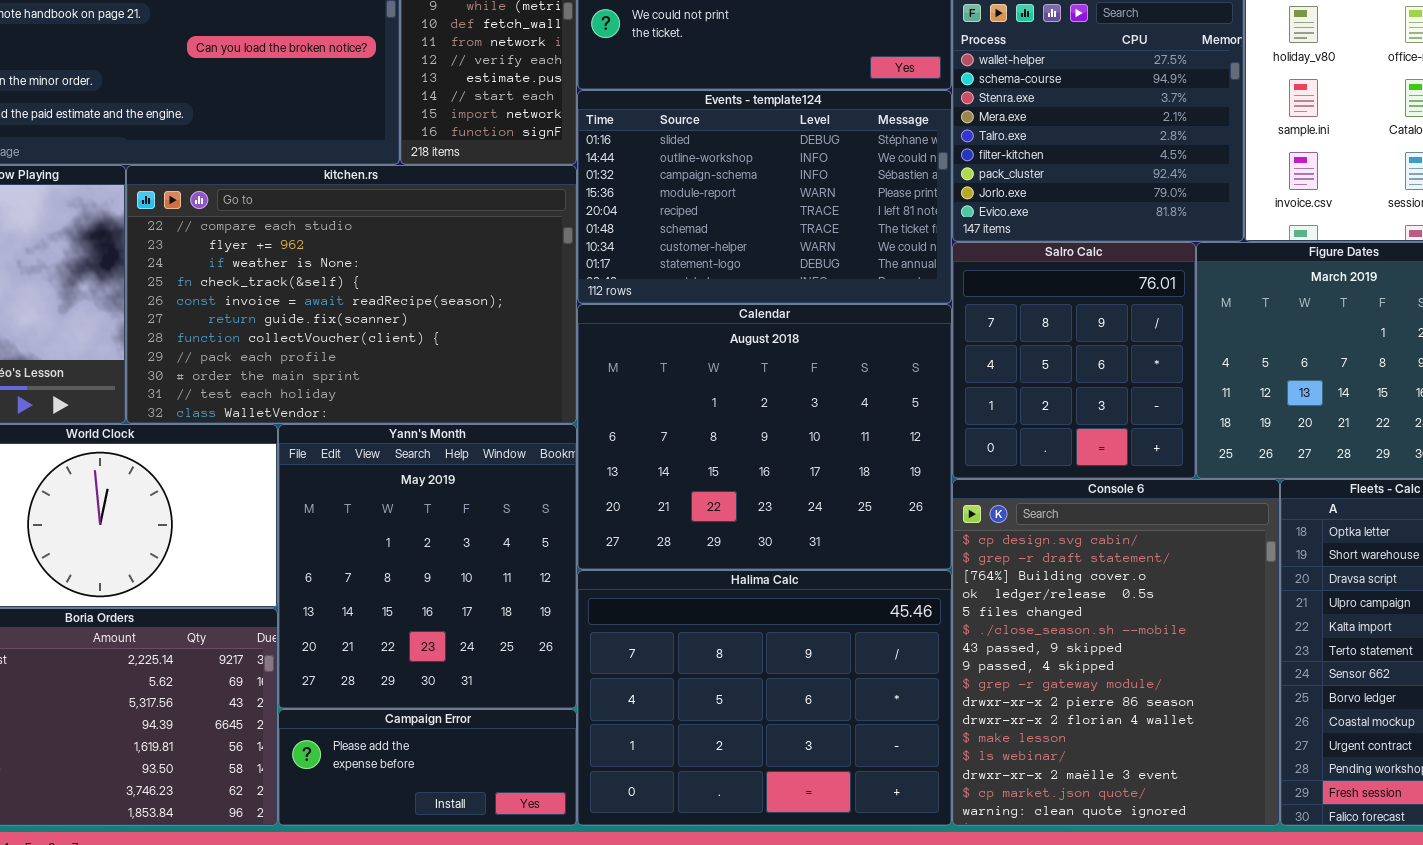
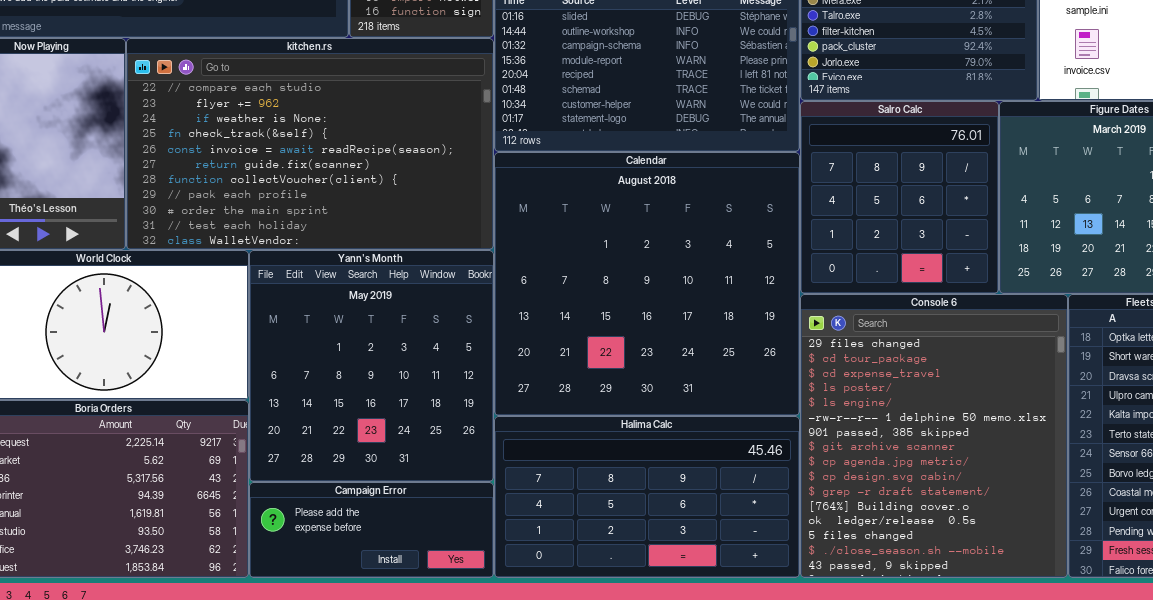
Calendar: [577,304,952,570] -> [494,152,800,416], resized
Console 6: [952,479,1280,826] -> [800,294,1068,578], scrolled up 9 rows
Halima Calc: [577,570,952,826] -> [494,416,800,578], resized

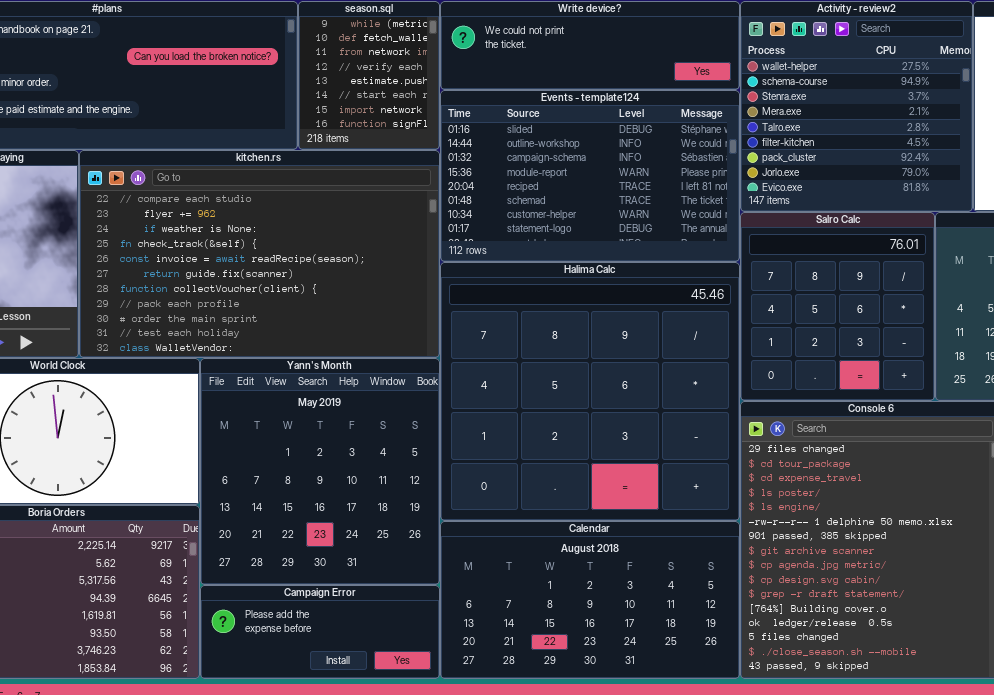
Calendar: [494,152,800,416] -> [440,521,740,679], moved, resized
Halima Calc: [494,416,800,578] -> [440,262,740,521], moved, resized

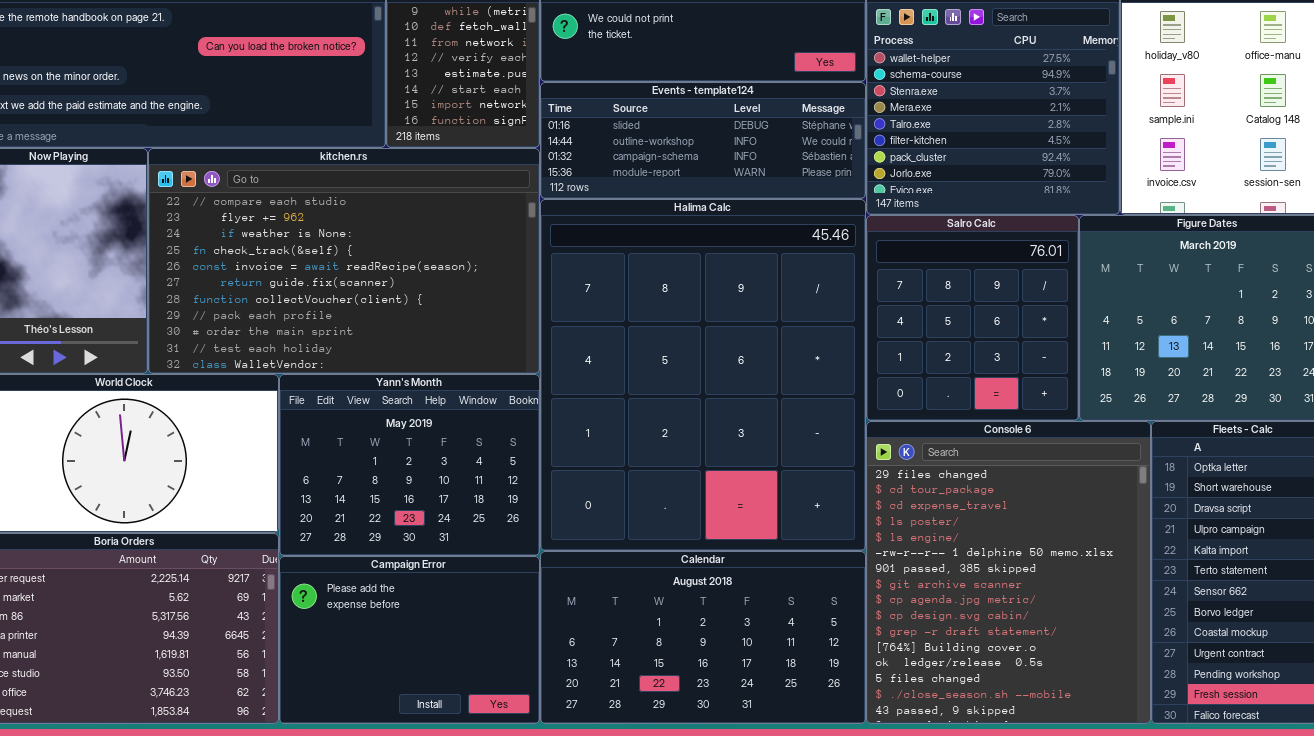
Events - template124: [440,90,740,262] -> [540,82,866,199], resized
Halima Calc: [440,262,740,521] -> [540,199,866,551], resized
Yann's Month: [200,358,440,585] -> [279,374,540,556], resized
Campaign Error: [200,585,440,679] -> [279,556,540,724], resized

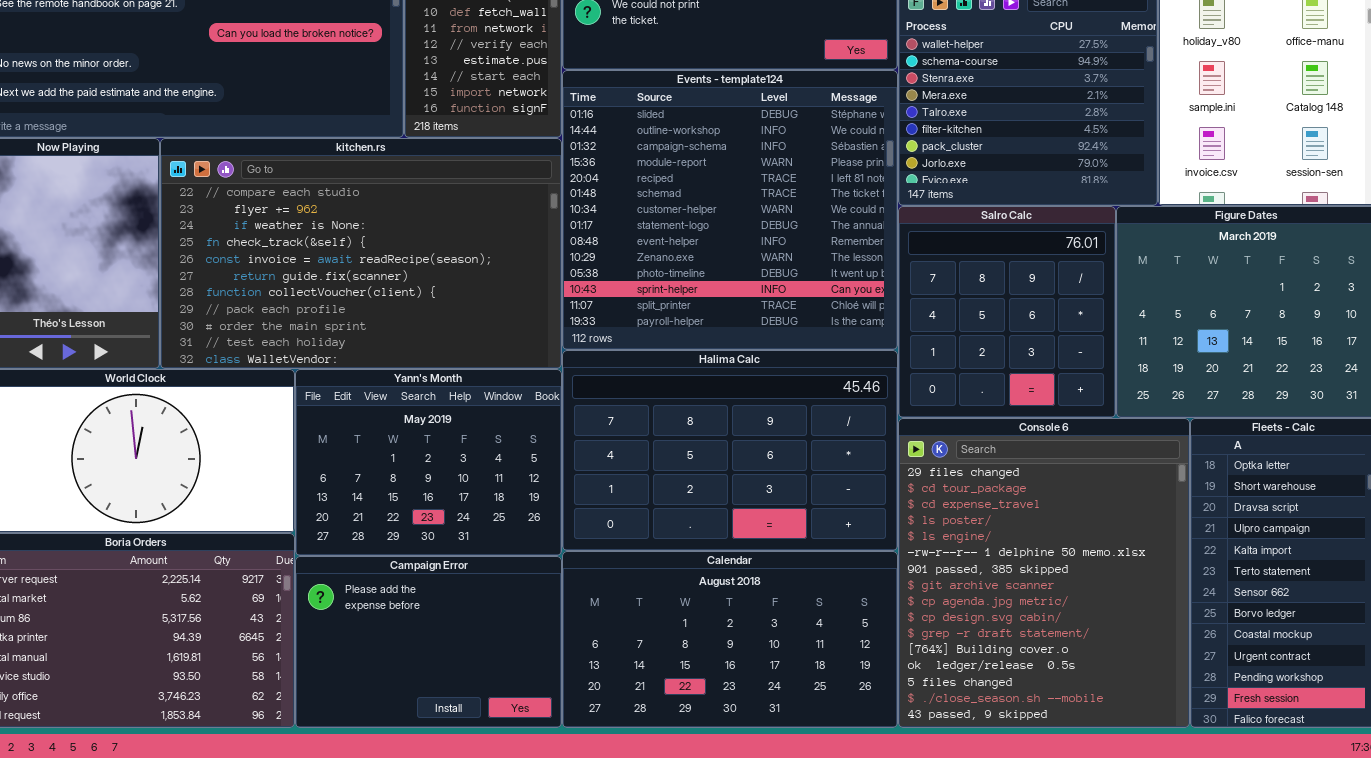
Events - template124: [540,82,866,199] -> [562,70,898,350], resized
Halima Calc: [540,199,866,551] -> [562,350,898,551], resized

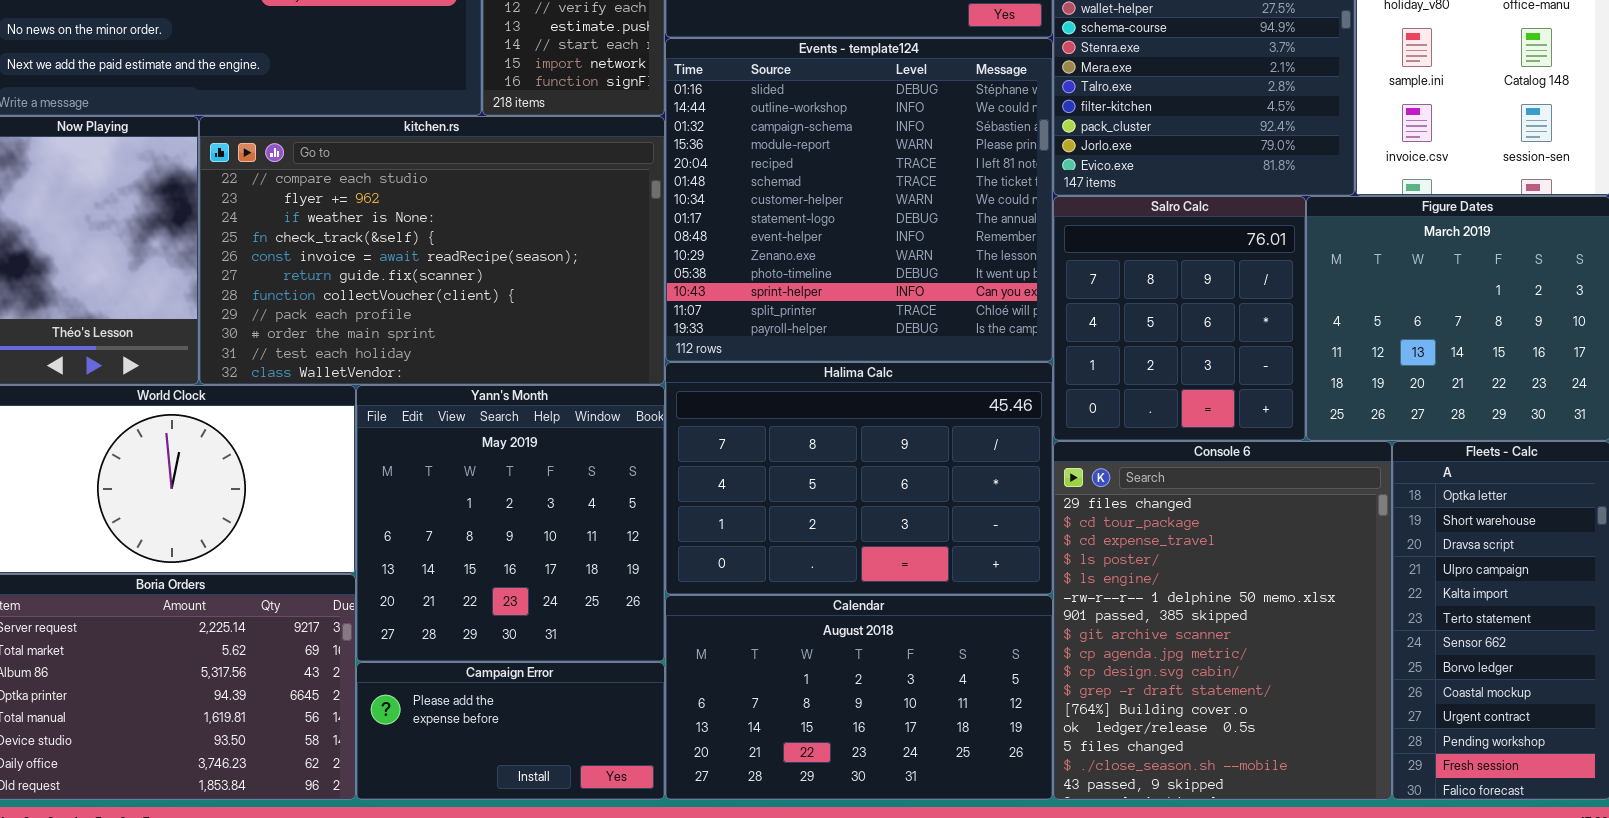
Yann's Month: [295,369,562,556] -> [356,385,665,662], resized
Campaign Error: [295,556,562,728] -> [356,662,665,800], resized

